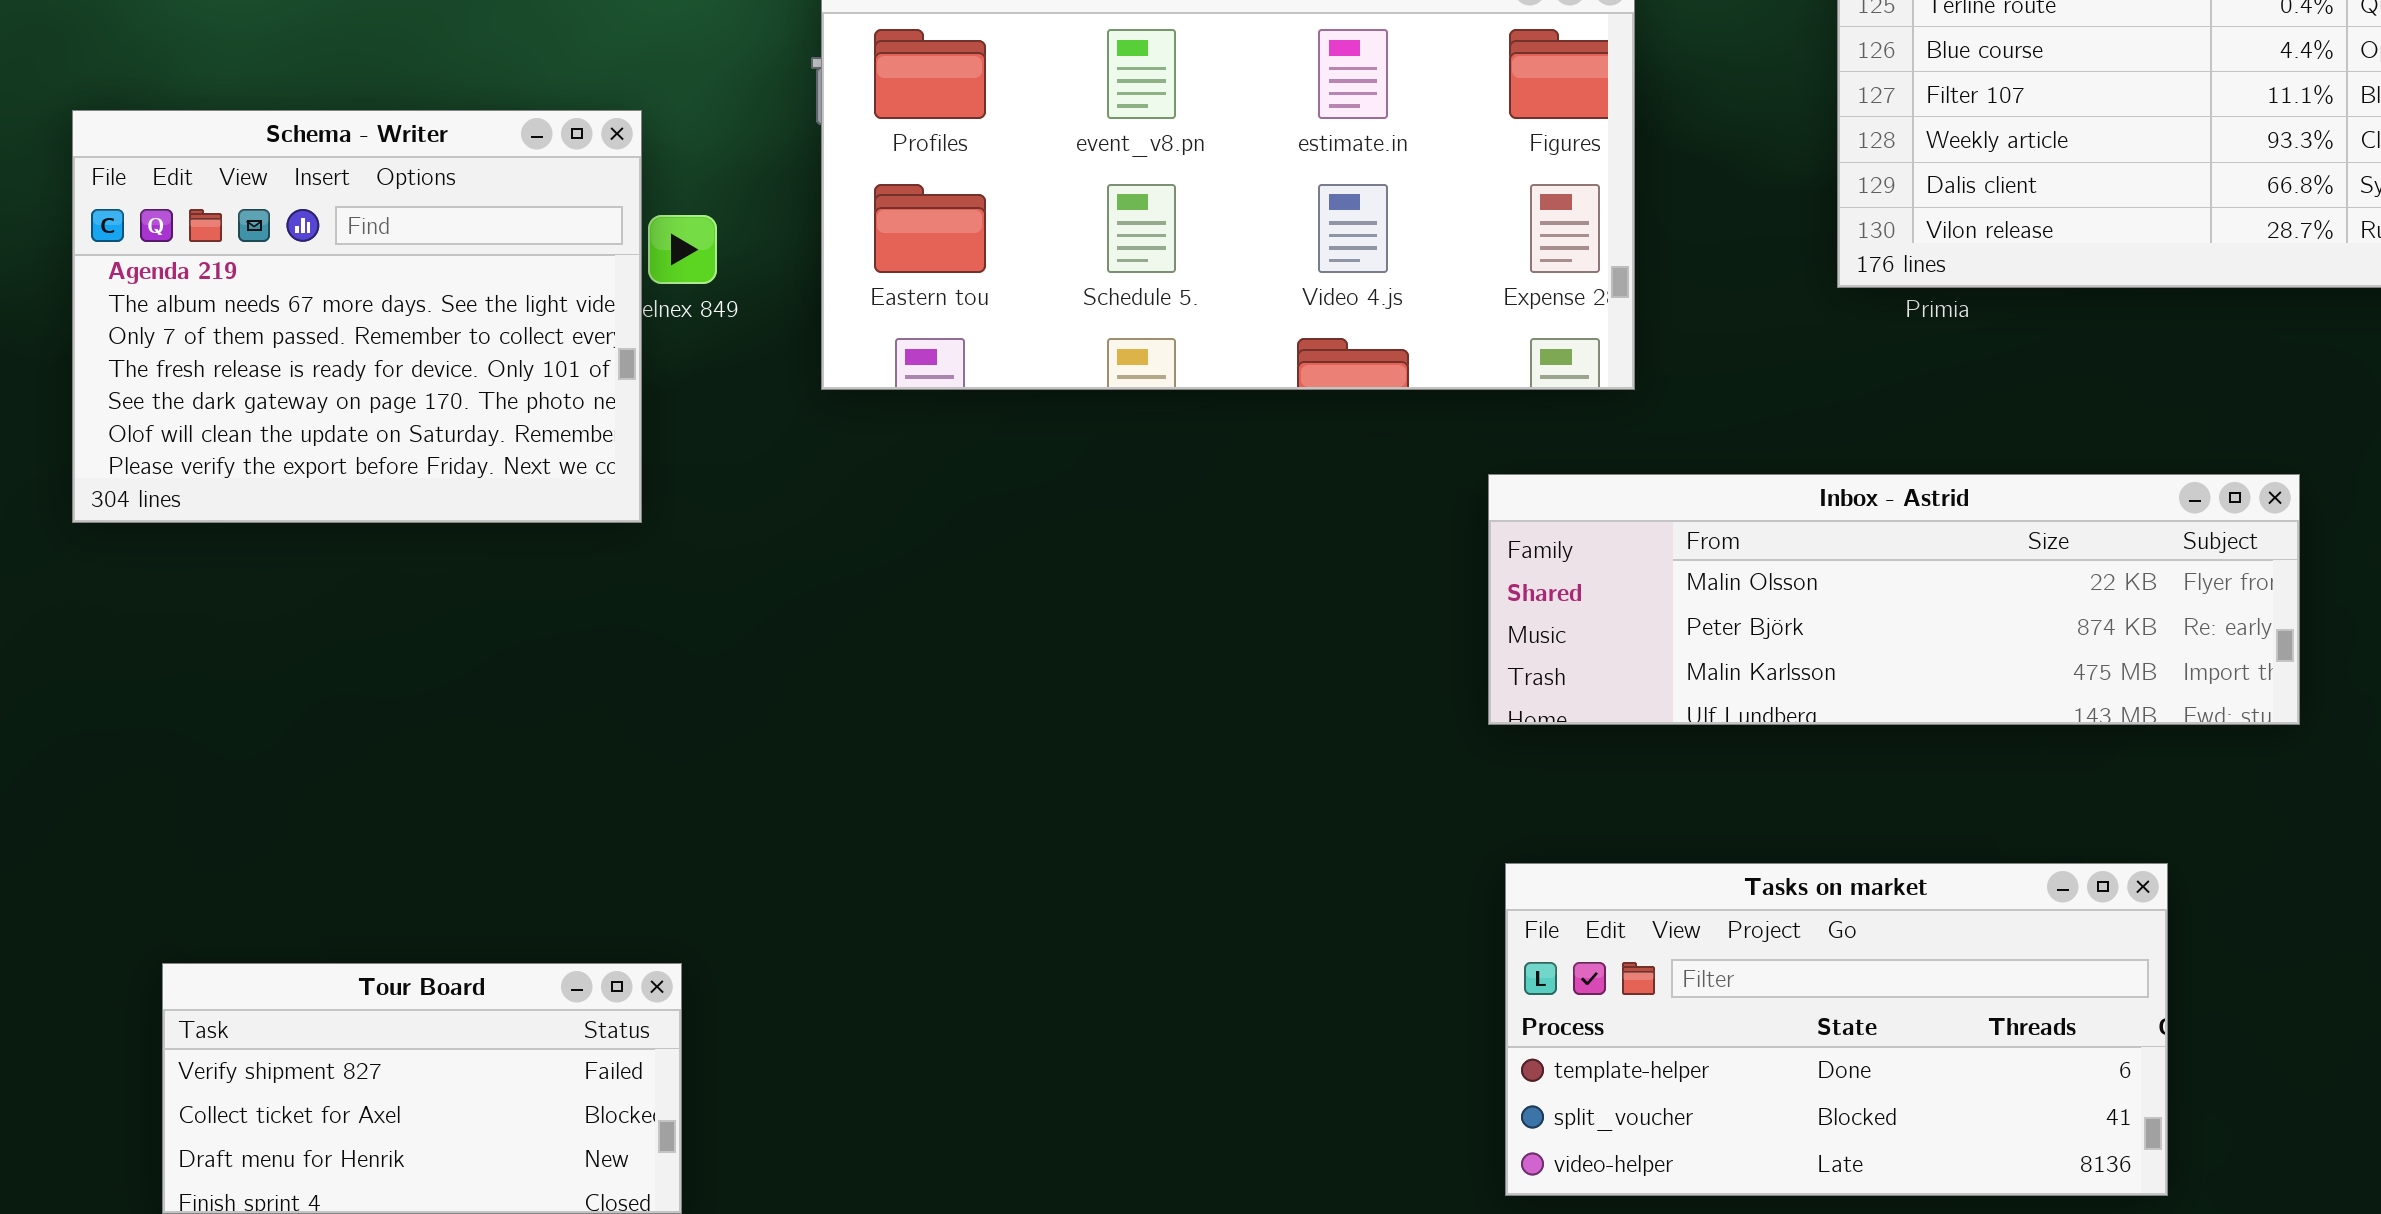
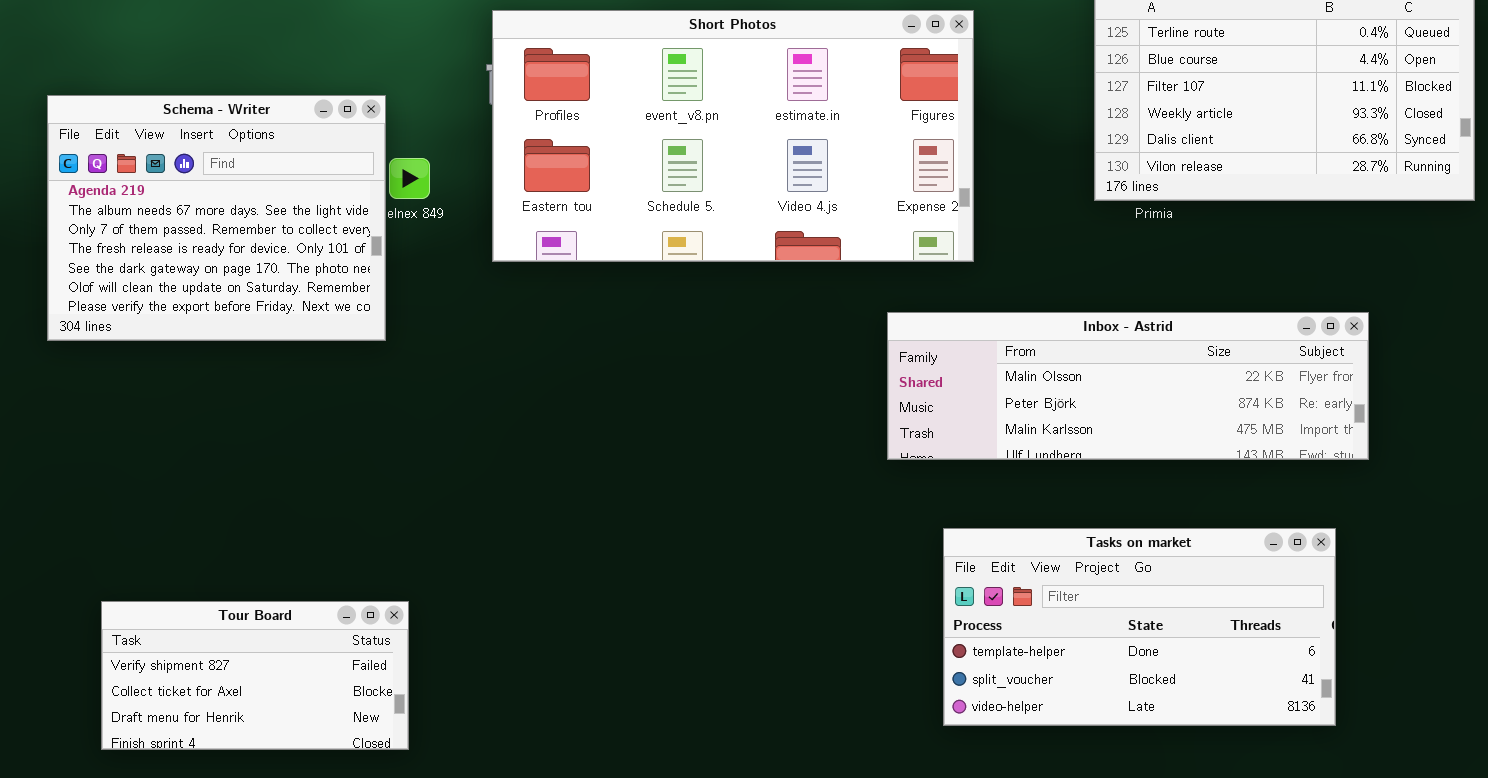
Tasks on market: [1505,863,2168,1196] -> [943,528,1336,726], moved

